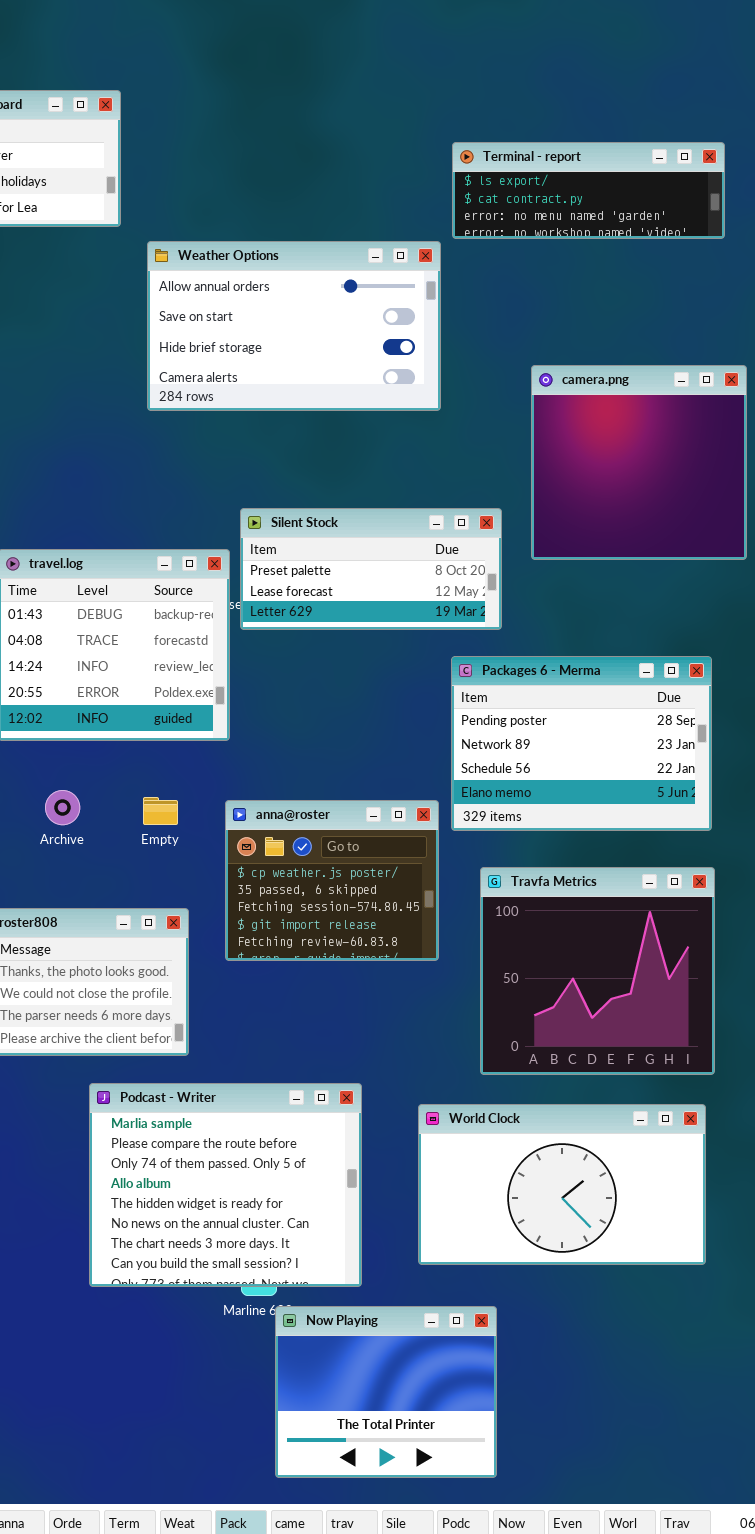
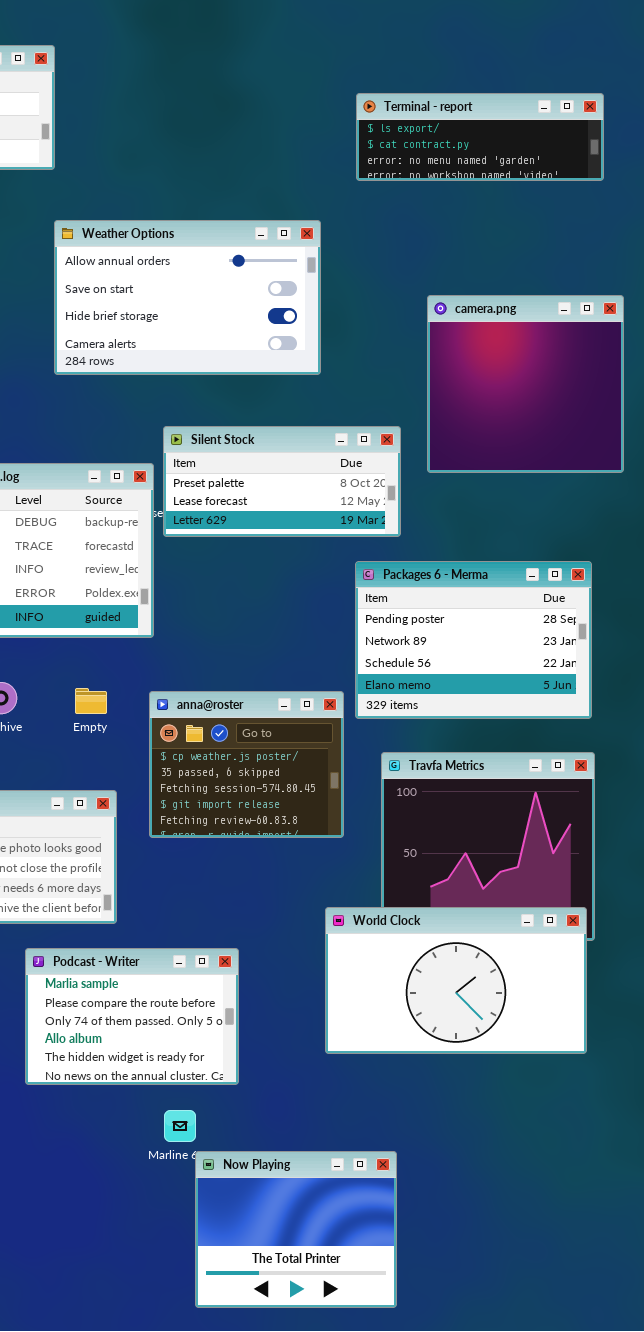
Weather Options: [147,241,441,411] -> [54,220,321,375], moved
Podcast - Writer: [89,1083,362,1287] -> [25,948,239,1085], resized
World Clock: [418,1104,706,1265] -> [325,907,587,1054], moved

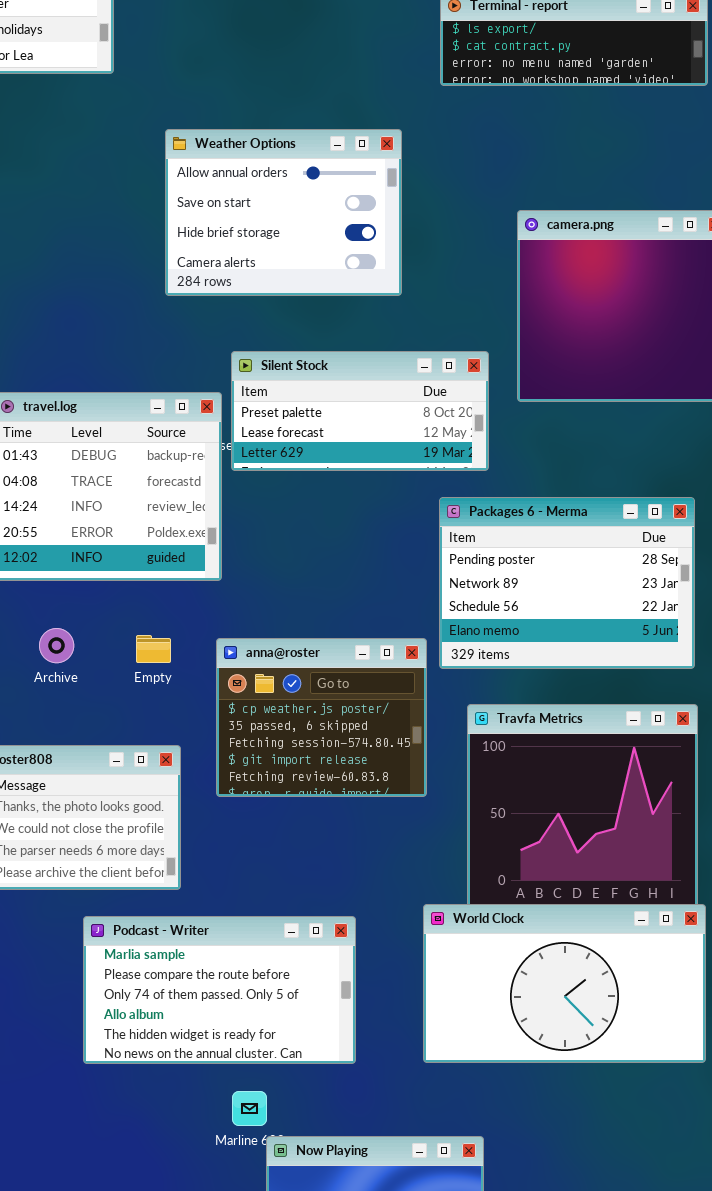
Weather Options: [54,220,321,375] -> [165,129,402,296], resized
World Clock: [325,907,587,1054] -> [423,904,706,1063], moved
Podcast - Writer: [25,948,239,1085] -> [83,916,356,1064], resized

